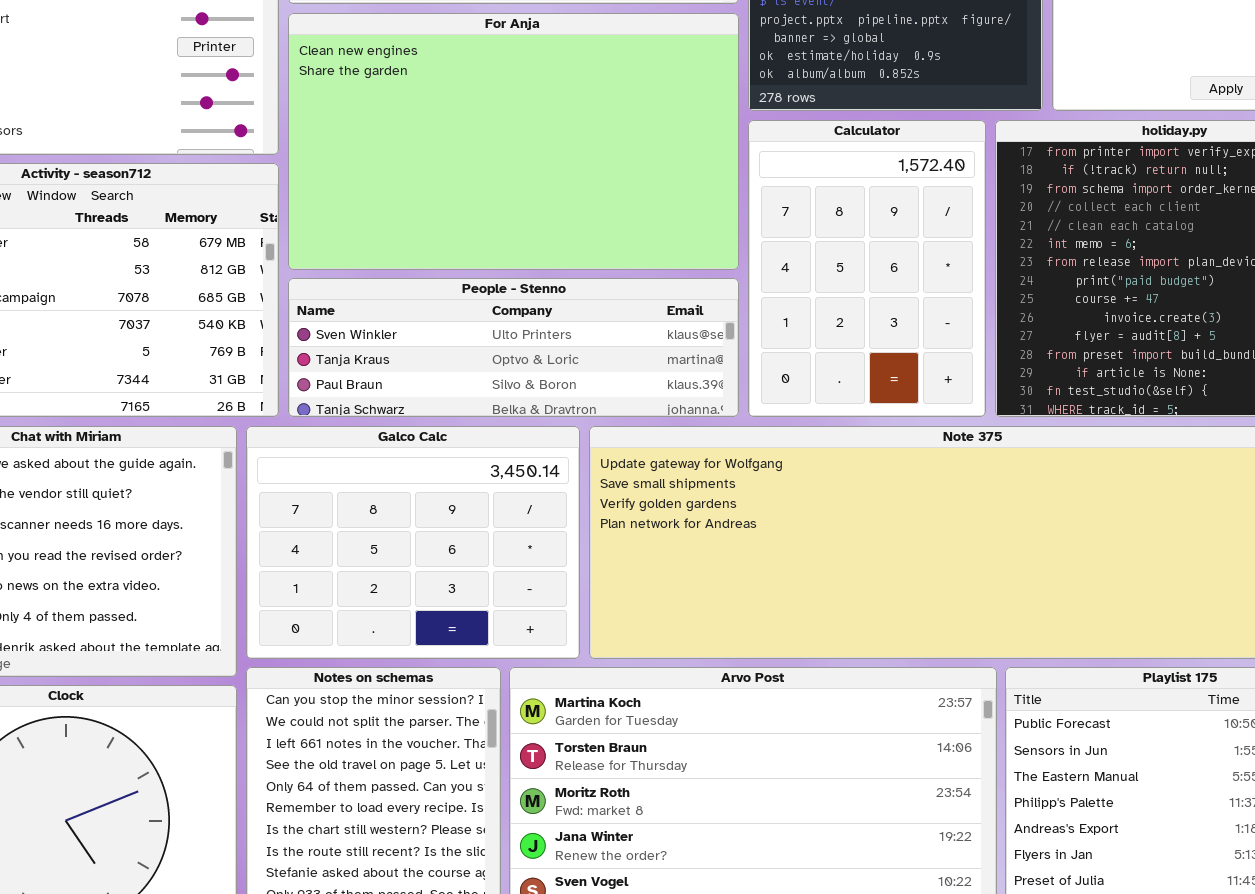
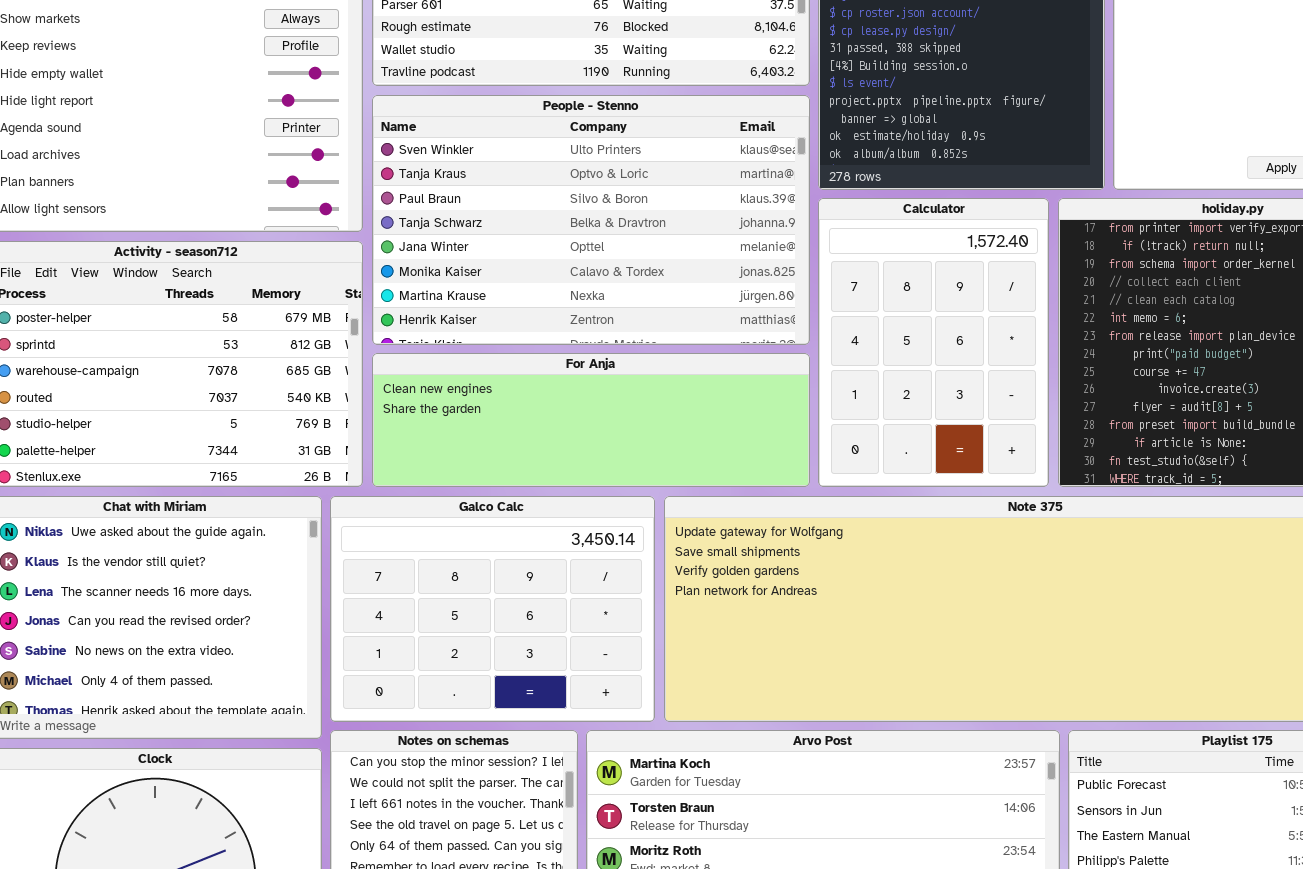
For Anja: [288,13,739,270] -> [372,353,810,487], moved, resized
People - Stenno: [288,278,739,417] -> [372,95,810,345], moved, resized

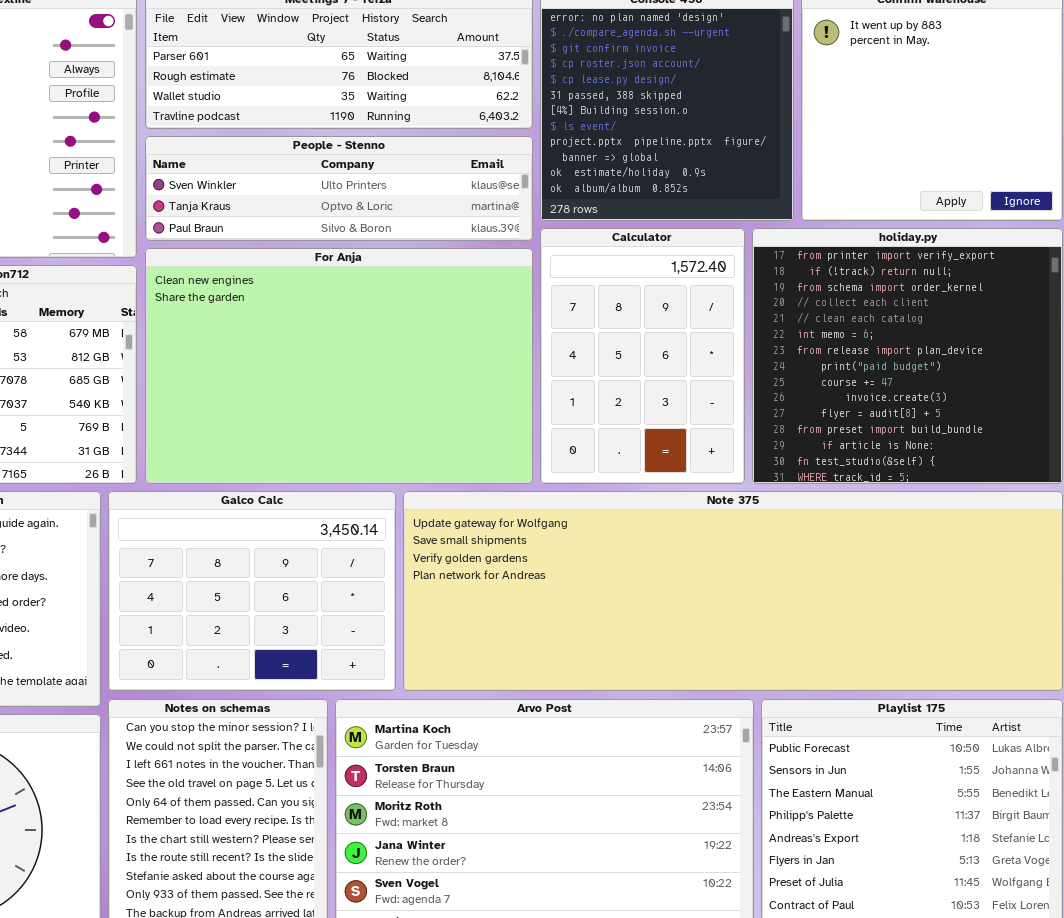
People - Stenno: [372,95,810,345] -> [145,136,533,241], resized
For Anja: [372,353,810,487] -> [145,248,533,484], resized

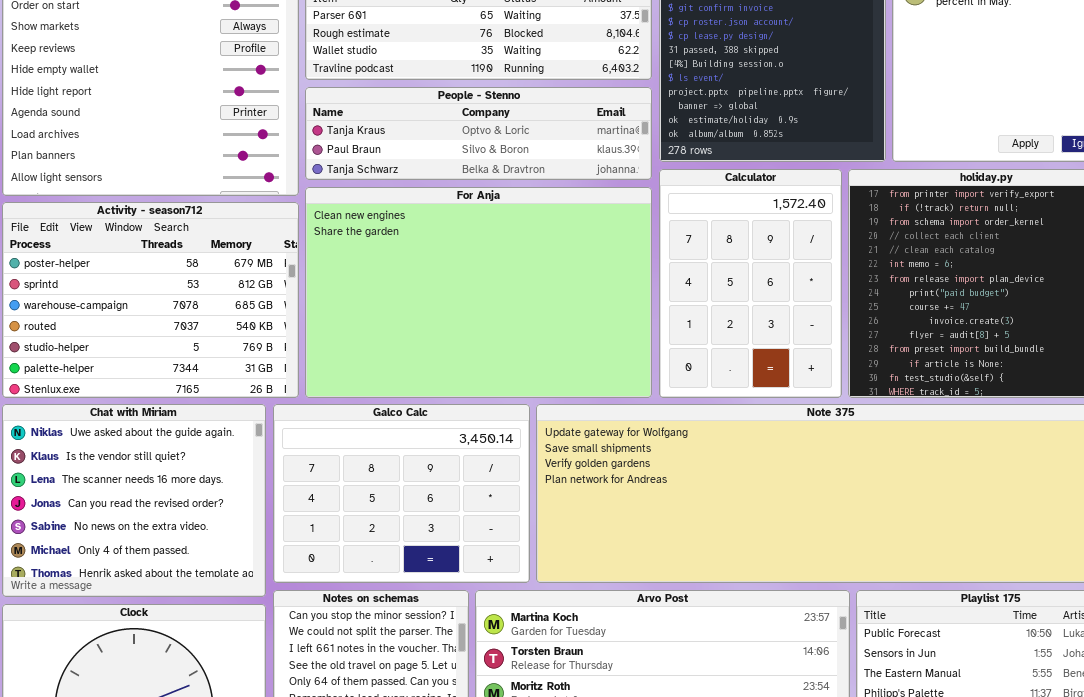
People - Stenno: [145,136,533,241] -> [305,87,652,180], scrolled down 1 row

